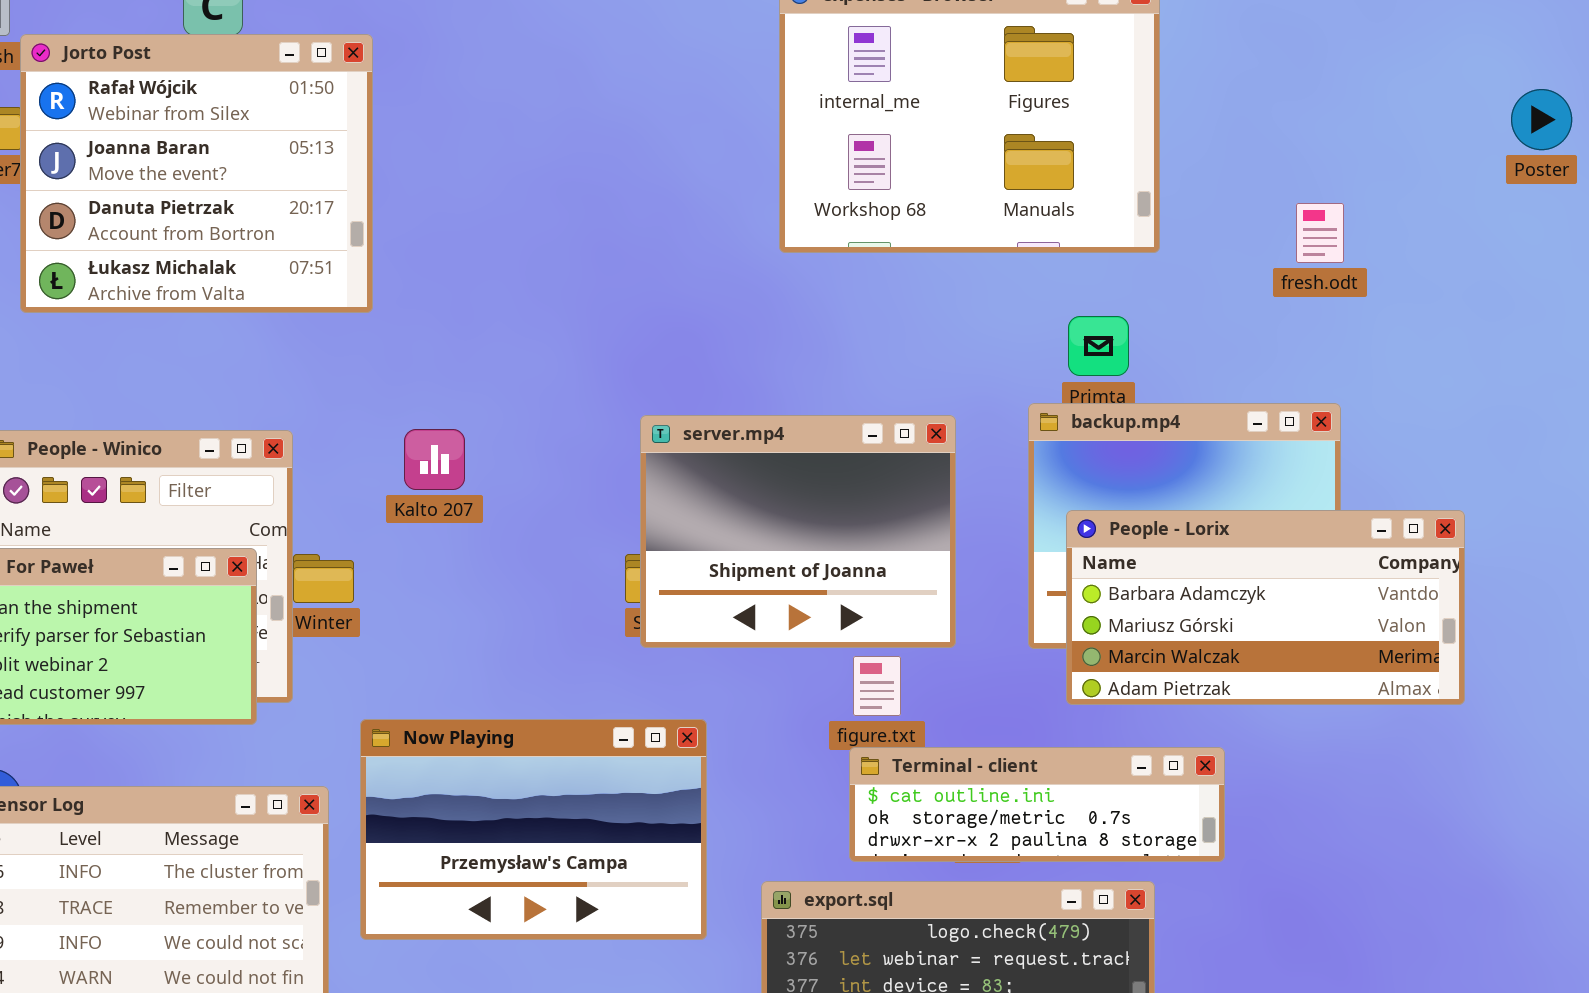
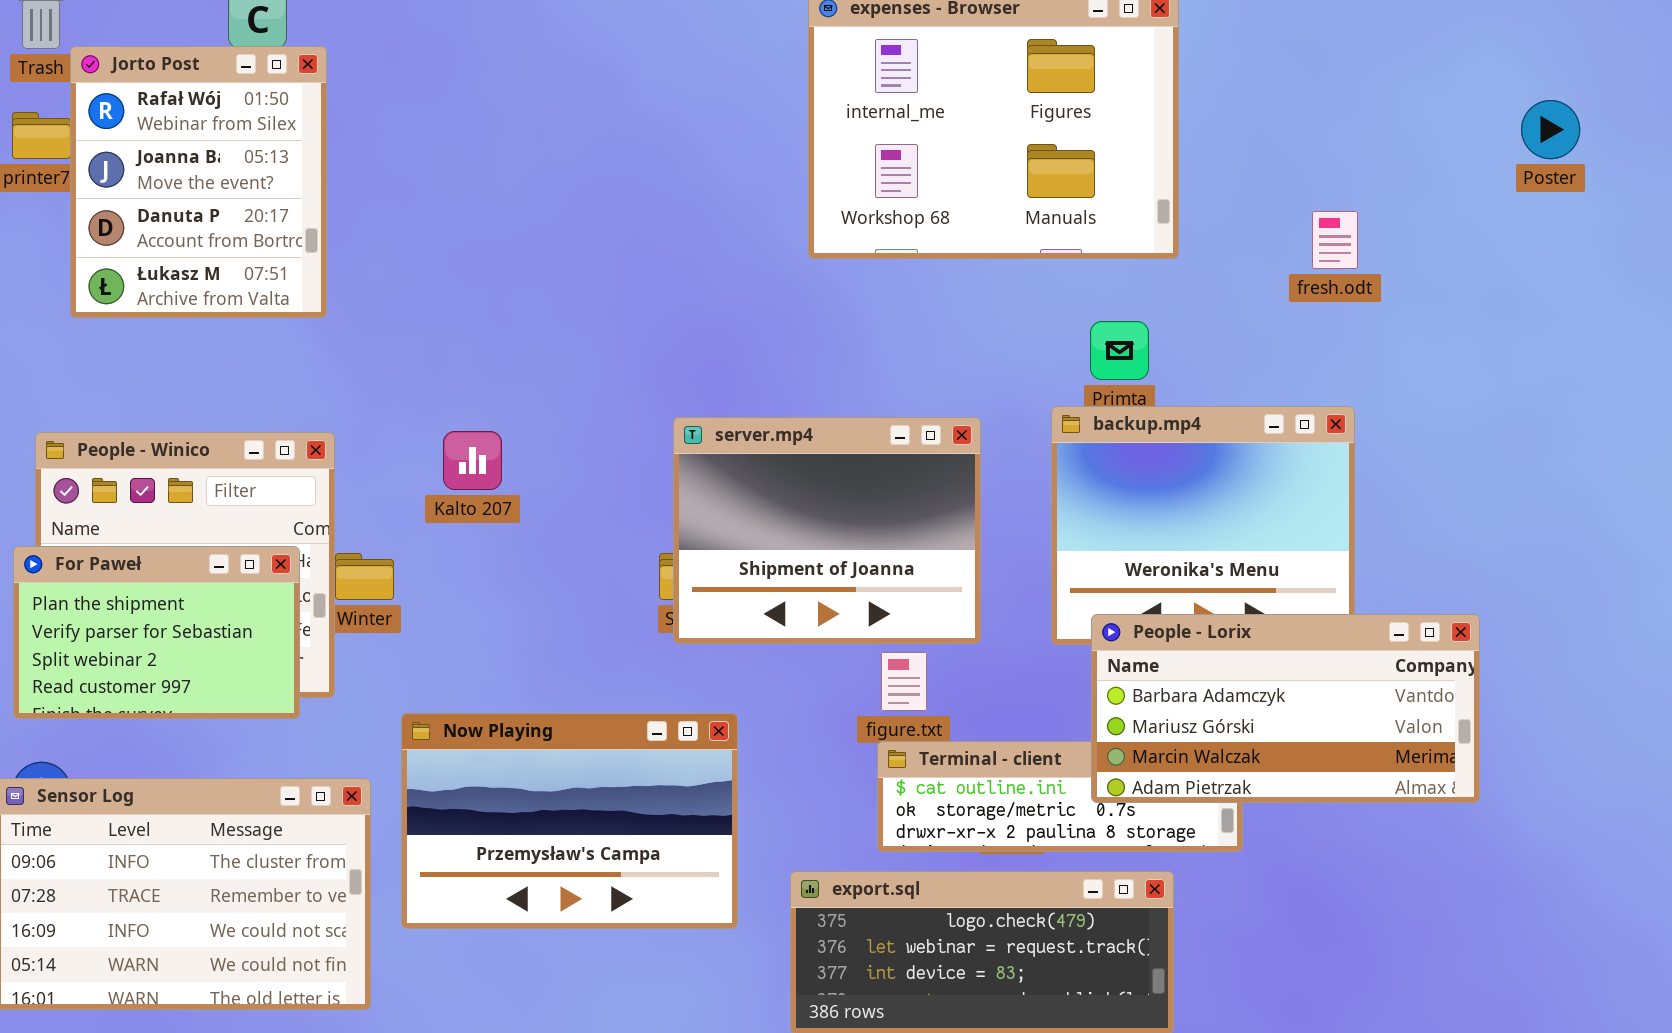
Jorto Post: [20,34,373,313] -> [70,46,327,318], resized
People - Lorix: [1066,510,1465,705] -> [1091,614,1480,803], moved

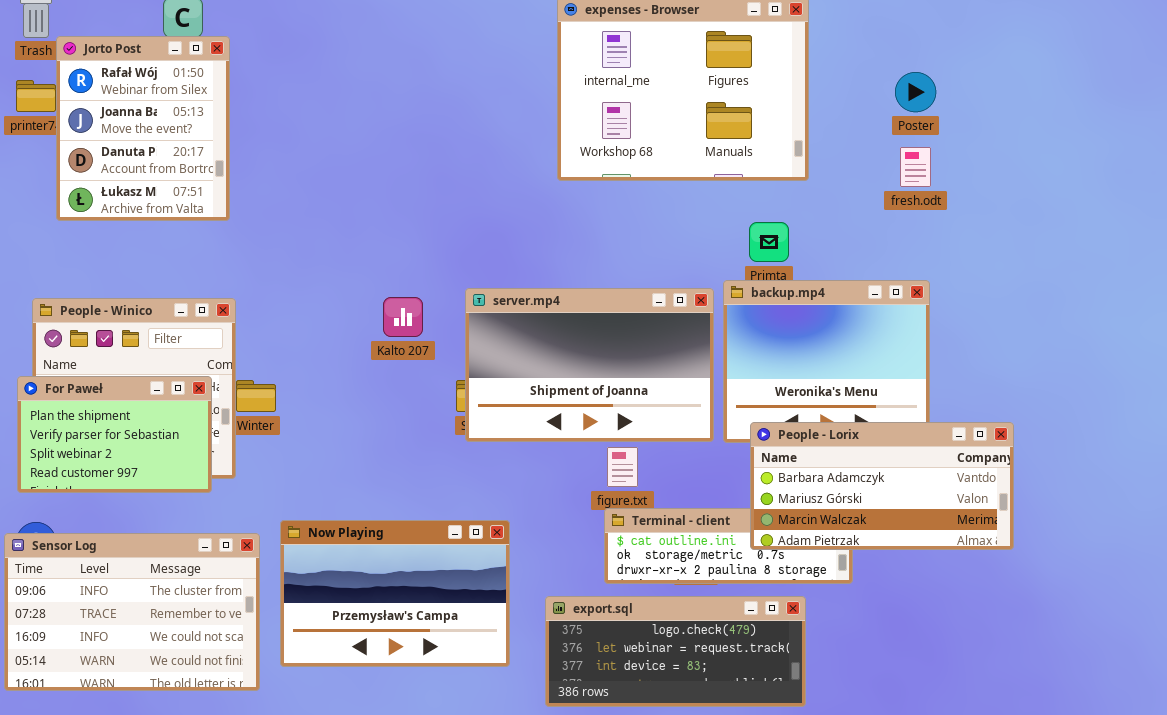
Poster: [1521,100,1580,159] -> [895,72,936,112], moved
server.mp4: [673,417,981,644] -> [465,288,714,442], resized
Kalto 207: [443,431,502,490] -> [383,297,423,337], moved
Now Playing: [401,713,738,929] -> [280,520,510,667], moved

